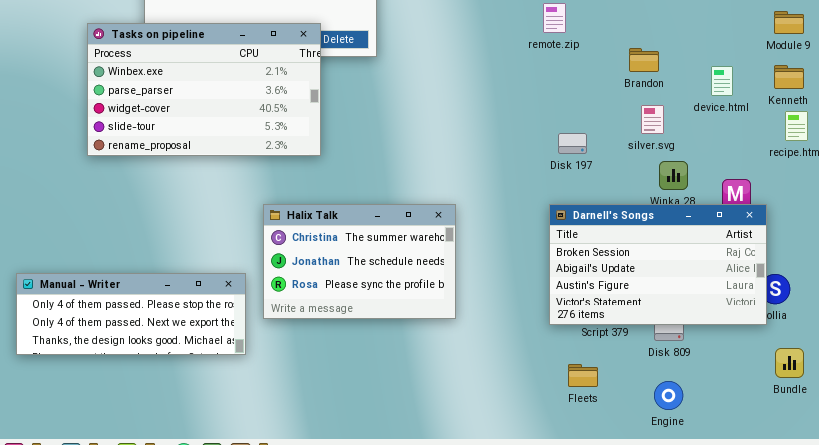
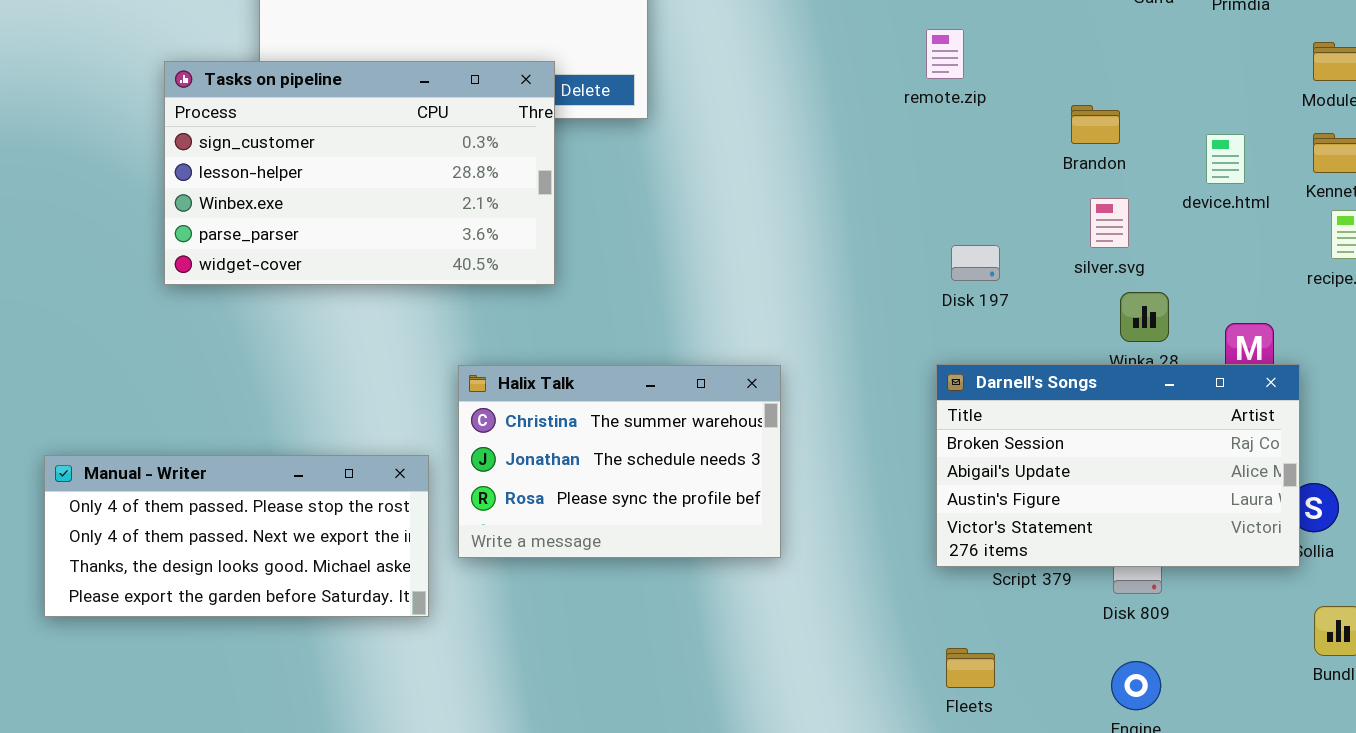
Tasks on pipeline: [87,23,321,156] -> [164,61,555,285], scrolled up 2 rows
Manual - Writer: [16,273,246,355] -> [44,455,429,617], resized
Fleets: [568,364,598,387] -> [946,648,995,688], moved

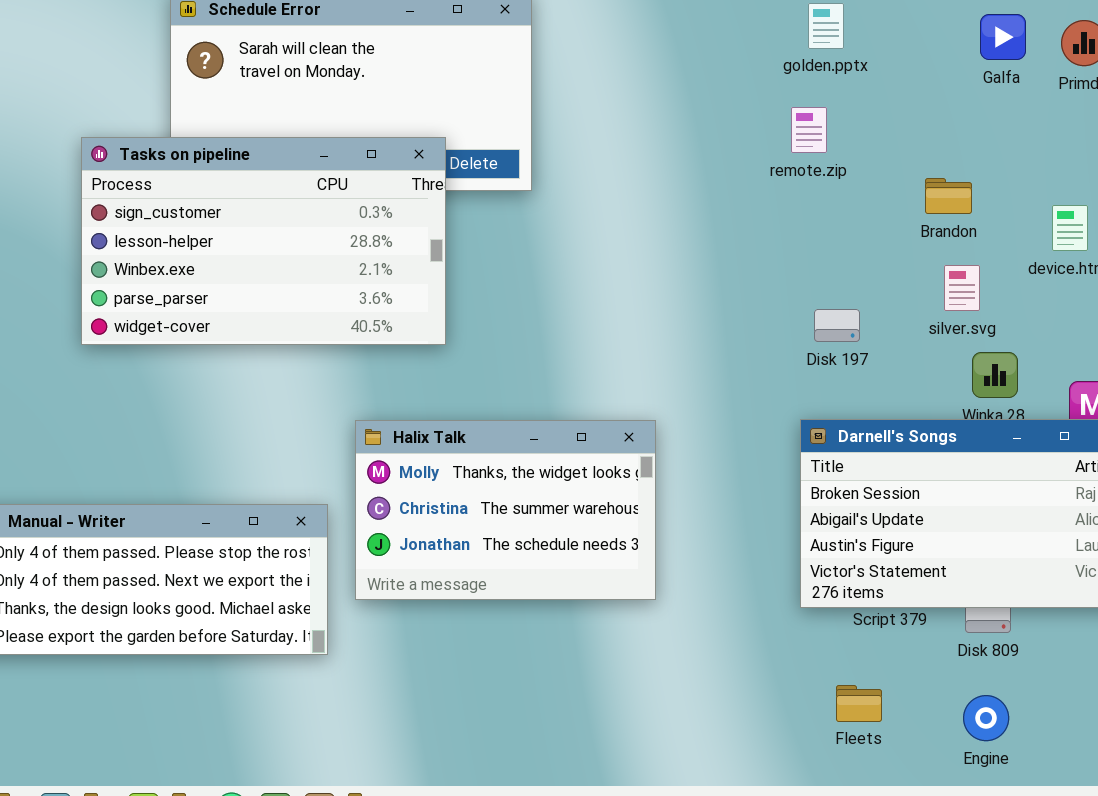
Halix Talk: [458,365,781,558] -> [355,420,656,600], scrolled up 1 row
Fleets: [946,648,995,688] -> [836,685,882,722], moved

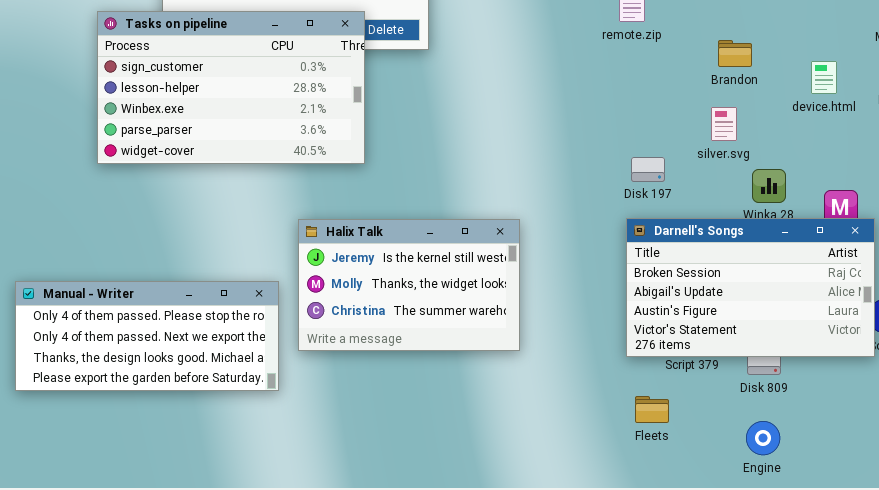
silver.svg: [944,265,980,311] -> [711,107,737,141], moved
Disk 197: [814,309,860,342] -> [631,157,665,182], moved
Halix Talk: [355,420,656,600] -> [298,219,520,351], scrolled up 1 row
Fleets: [836,685,882,722] -> [635,396,669,423], moved

